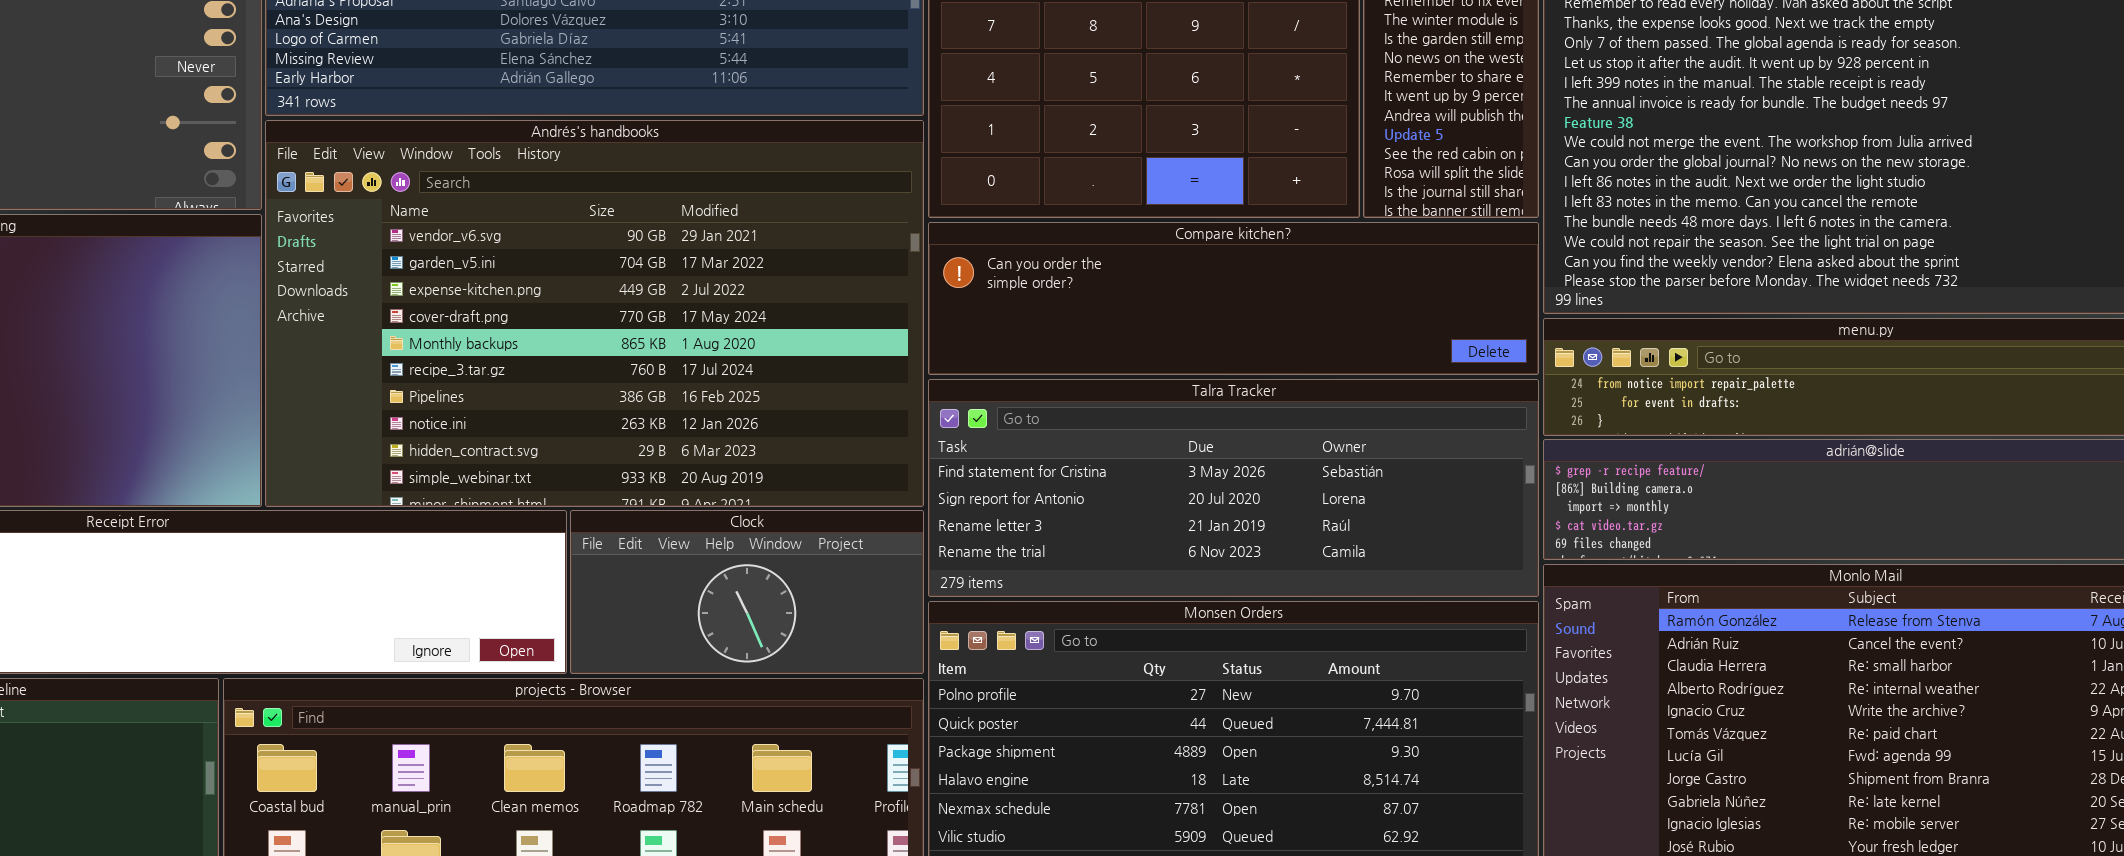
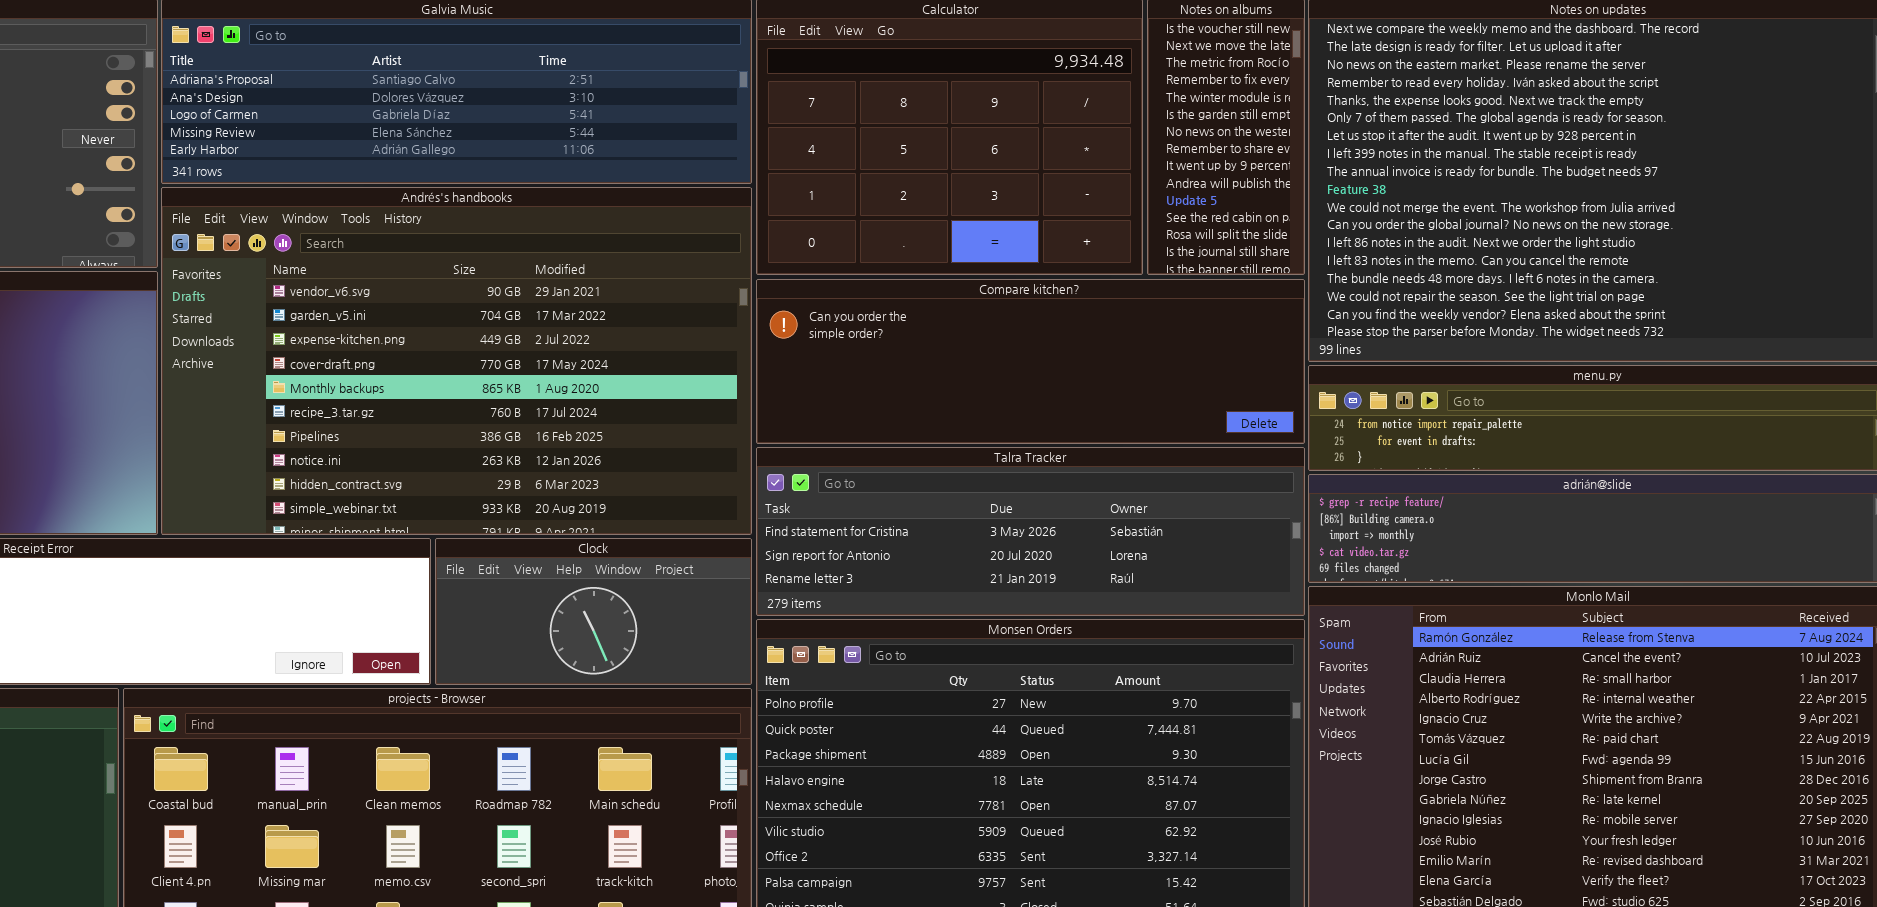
Compare kitchen?: [928,222,1539,375] -> [756,279,1305,444], resized
Talra Tracker: [928,379,1539,597] -> [756,447,1305,616], resized

